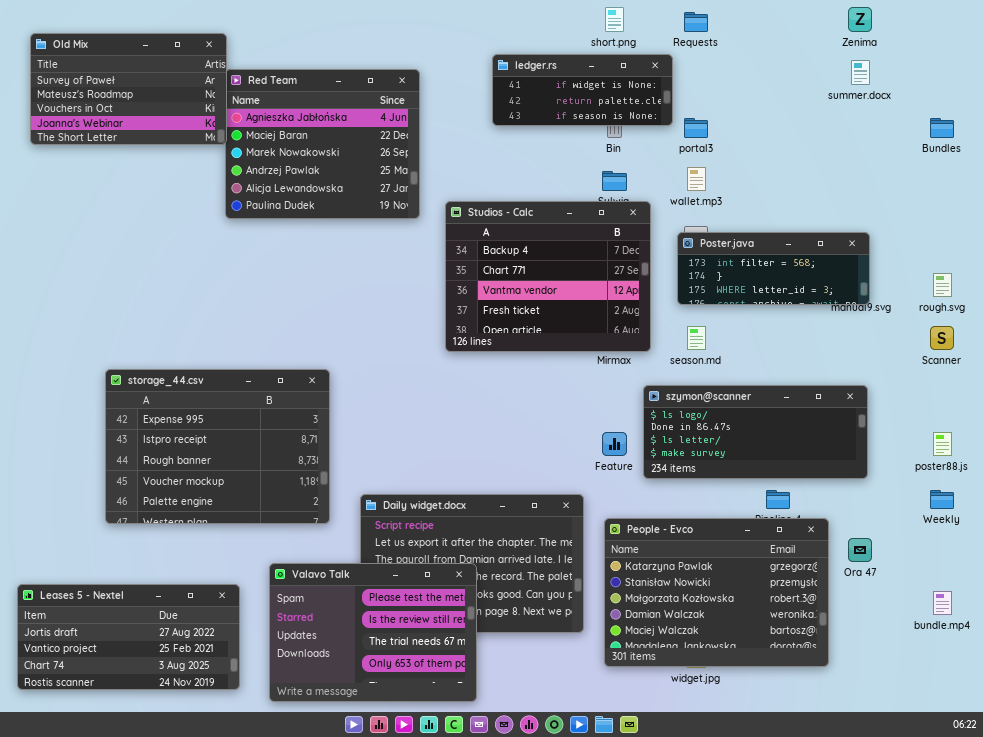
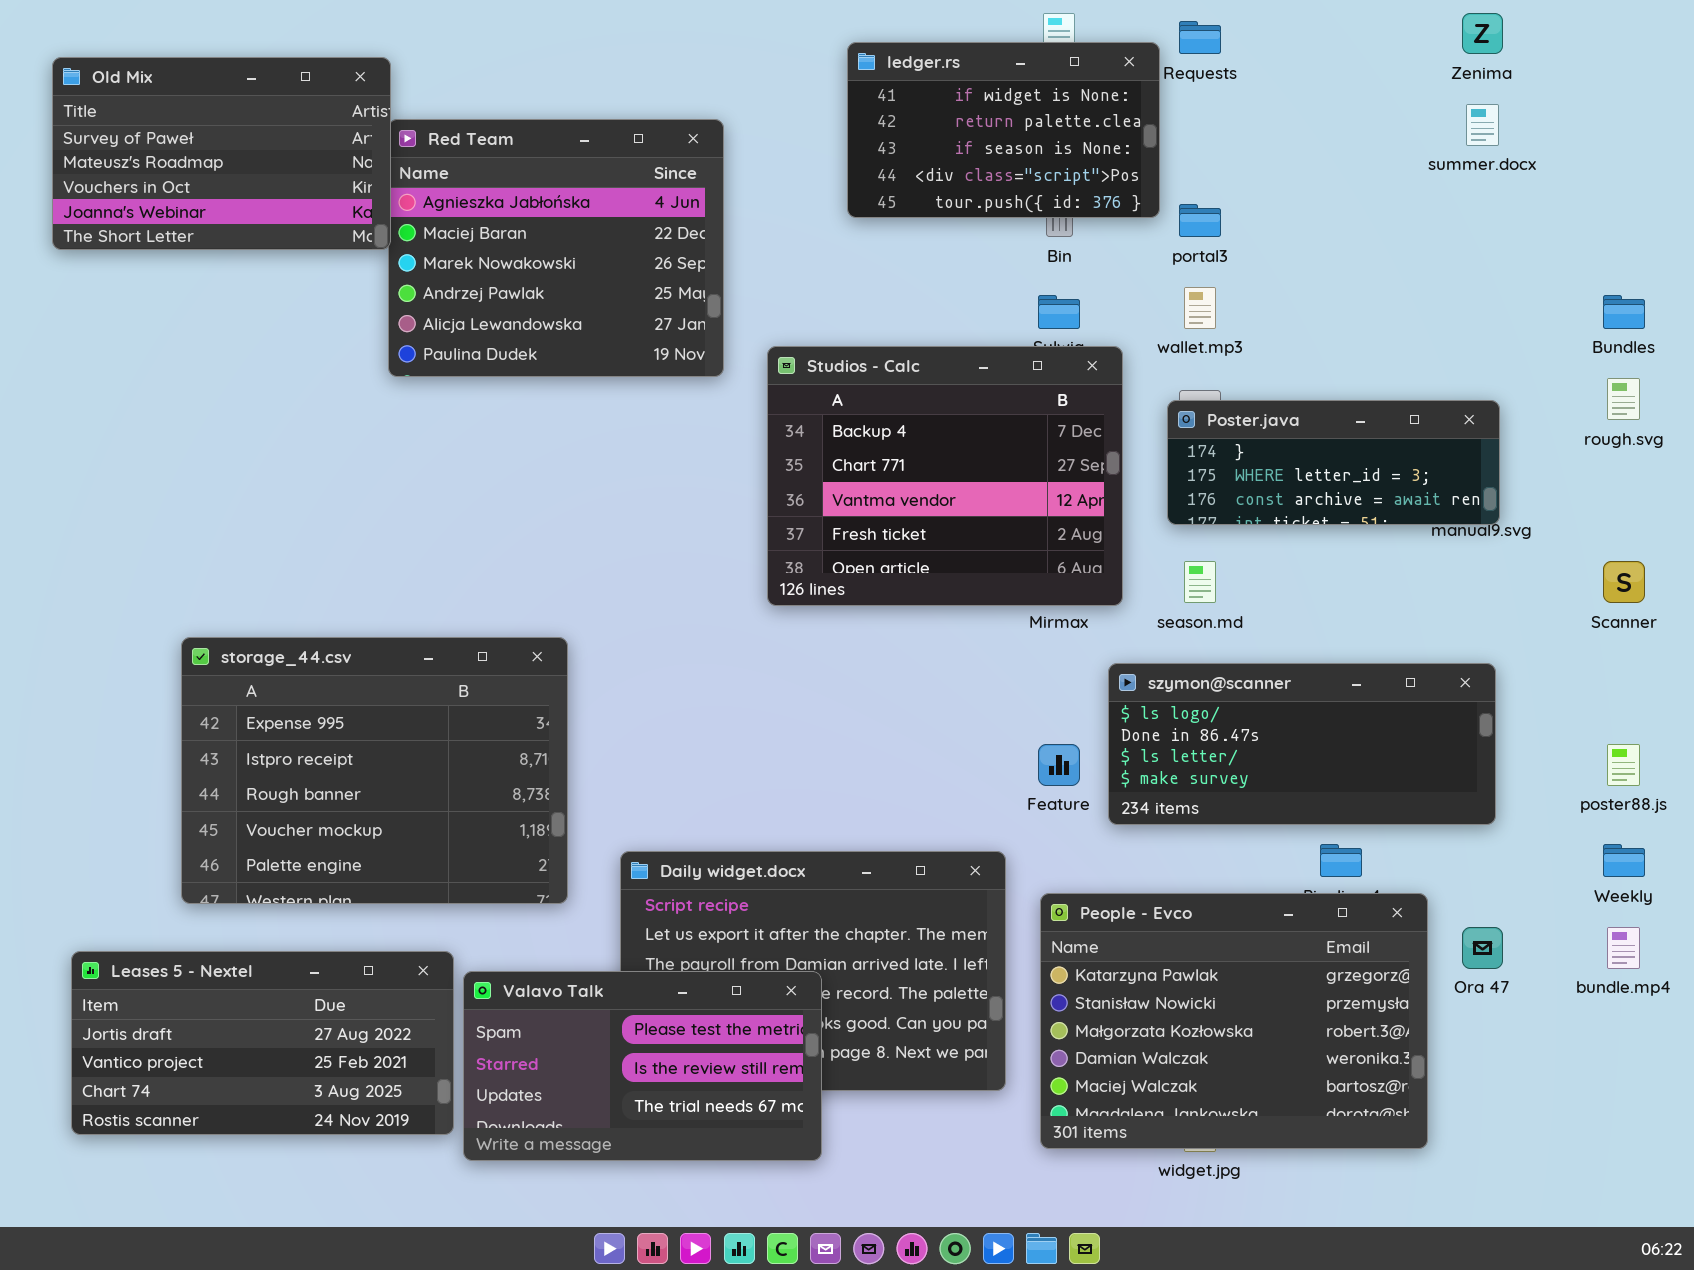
ledger.rs: [492,54,673,126] -> [847,42,1160,218], resized
Bundles: [930,118,954,138] -> [1603,295,1645,329], moved
Poster.java: [677,232,870,305] -> [1167,400,1500,525], scrolled down 1 row
rough.svg: [933,273,952,297] -> [1607,378,1640,420], moved
Valavo Talk: [269,563,477,702] -> [463,971,822,1161], resized
Leases 5 - Nextel: [17,584,240,690] -> [71,951,454,1135], moved
bundle.mp4: [933,591,952,615] -> [1607,927,1640,969], moved

